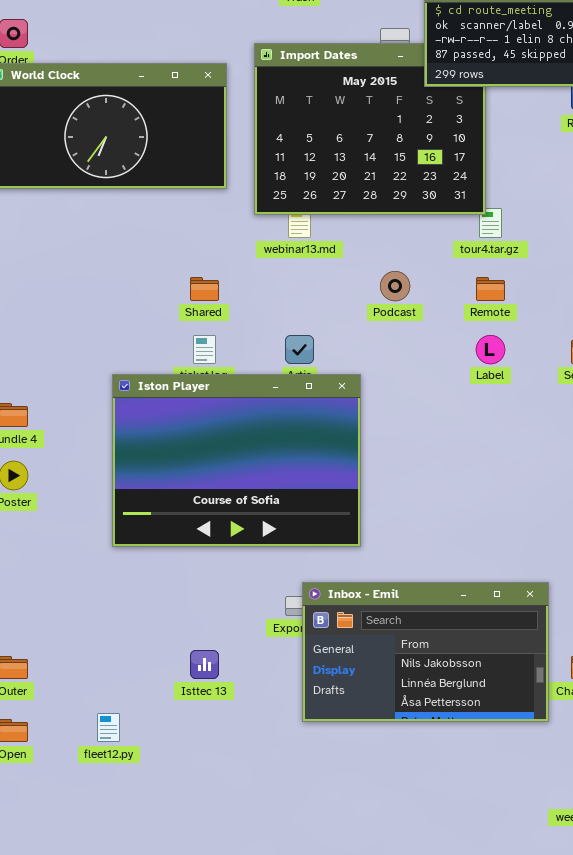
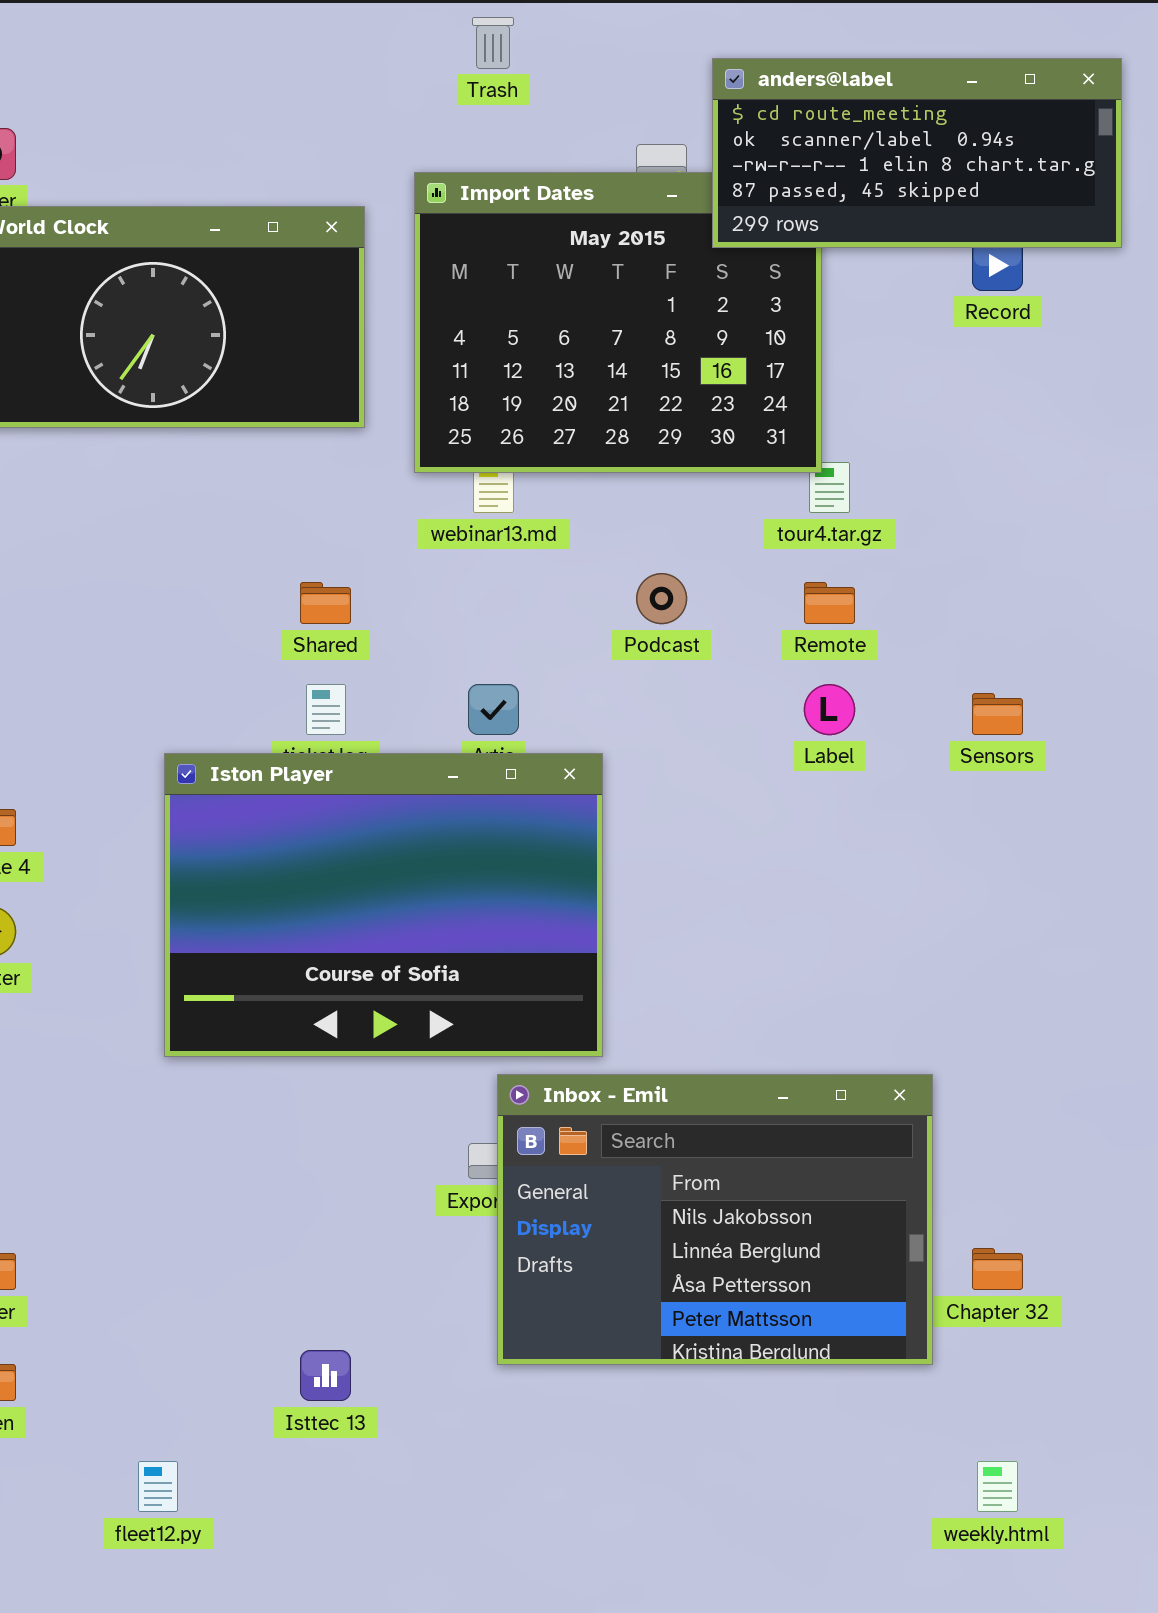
Inbox - Emil: [302,582,549,722] -> [497,1074,933,1365], resized
Isttec 13: [190,650,219,679] -> [300,1350,351,1401], moved
fleet12.py: [97,713,120,742] -> [138,1461,178,1512], moved

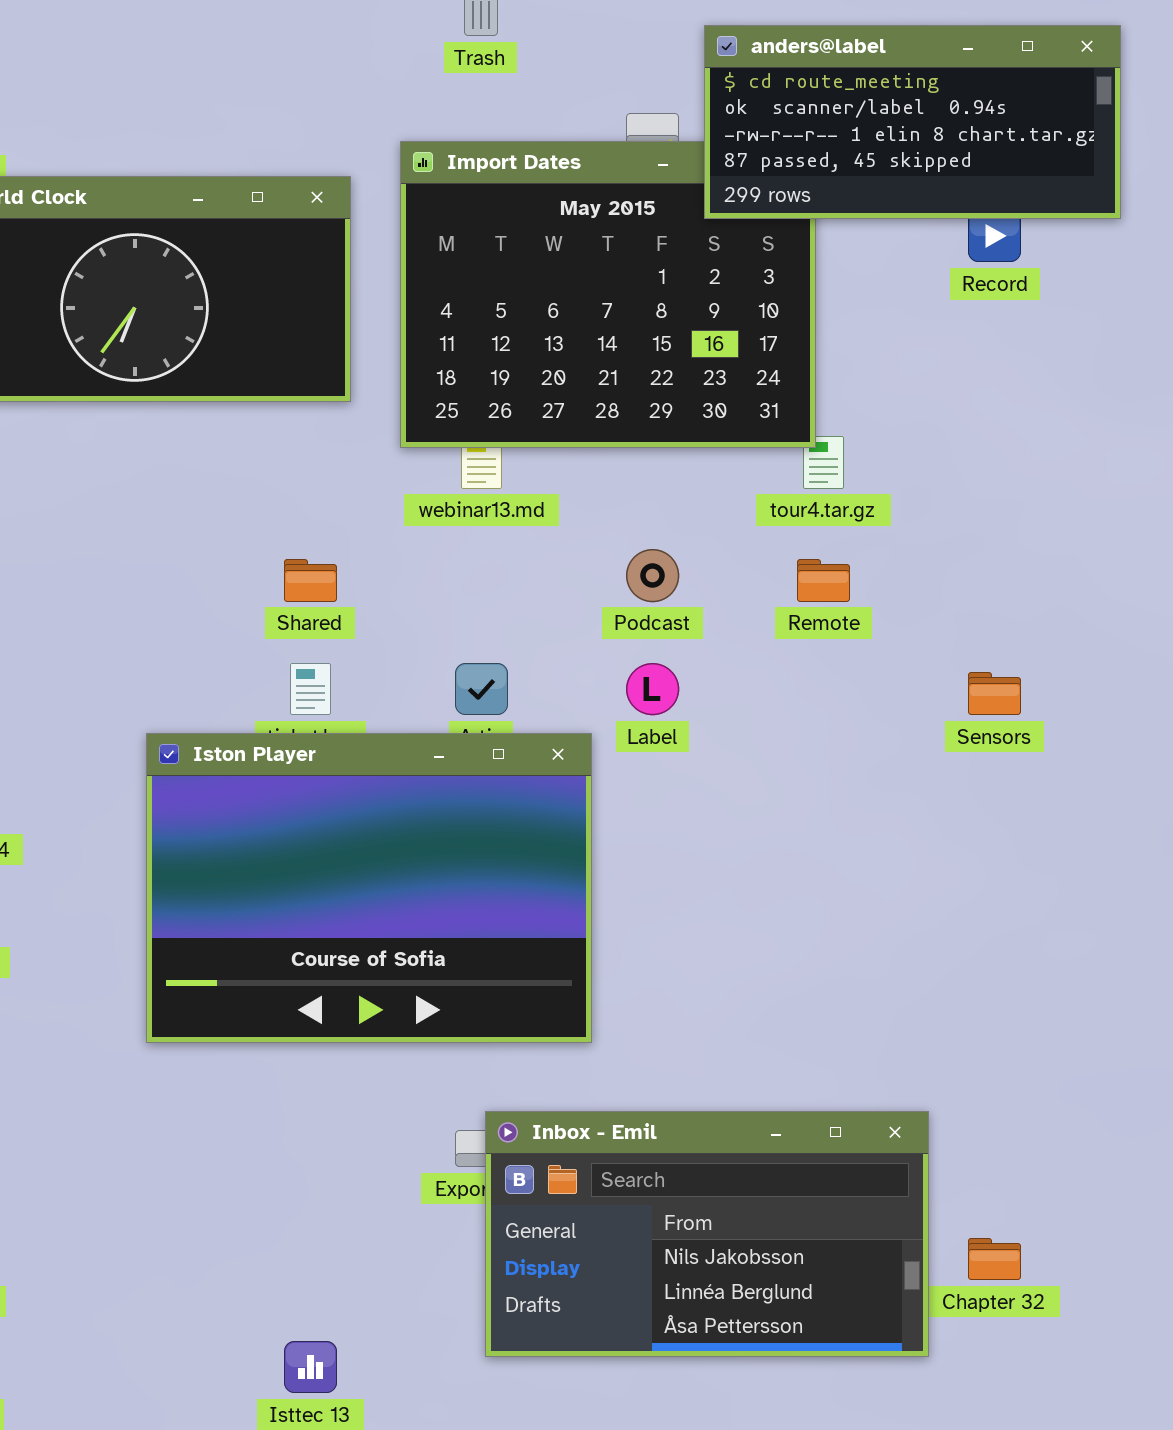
Label: [804,684,855,735] -> [626,663,679,715], moved
Inbox - Emil: [497,1074,933,1365] -> [485,1111,929,1357], resized

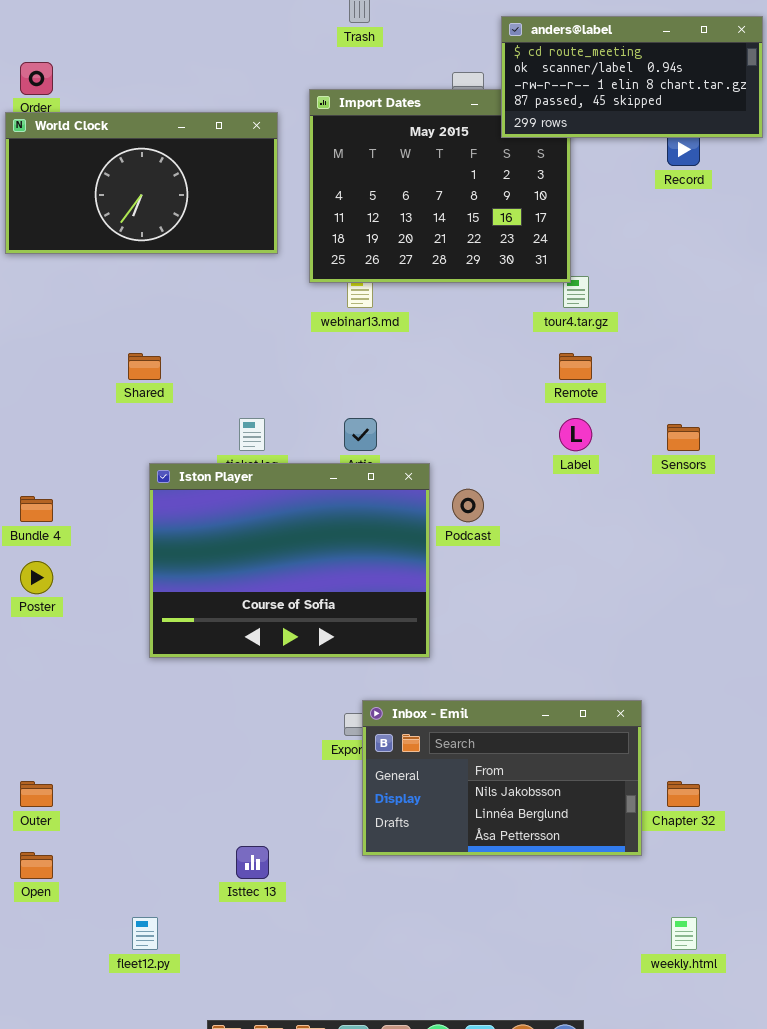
Podcast: [626,549,679,602] -> [452,489,484,522], moved
Shared: [284,559,337,602] -> [128,353,161,380], moved
Label: [626,663,679,715] -> [559,418,592,451], moved

